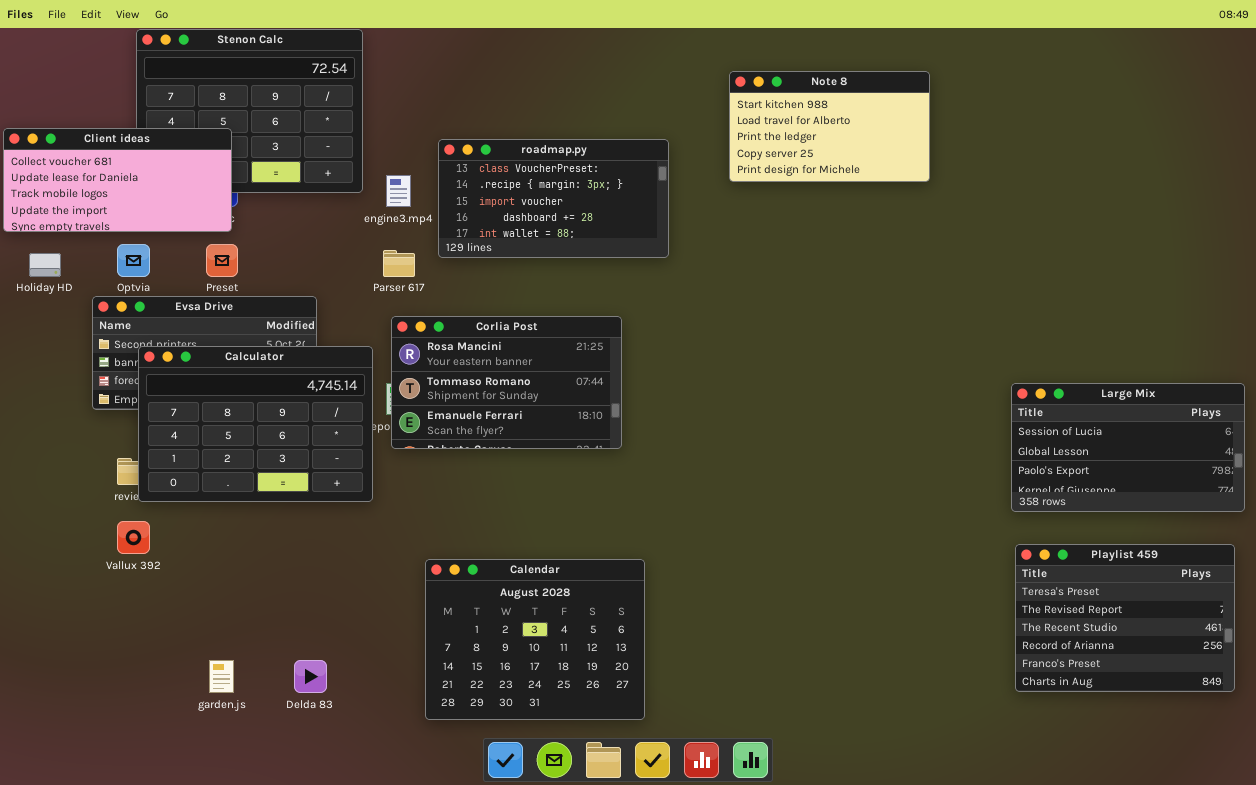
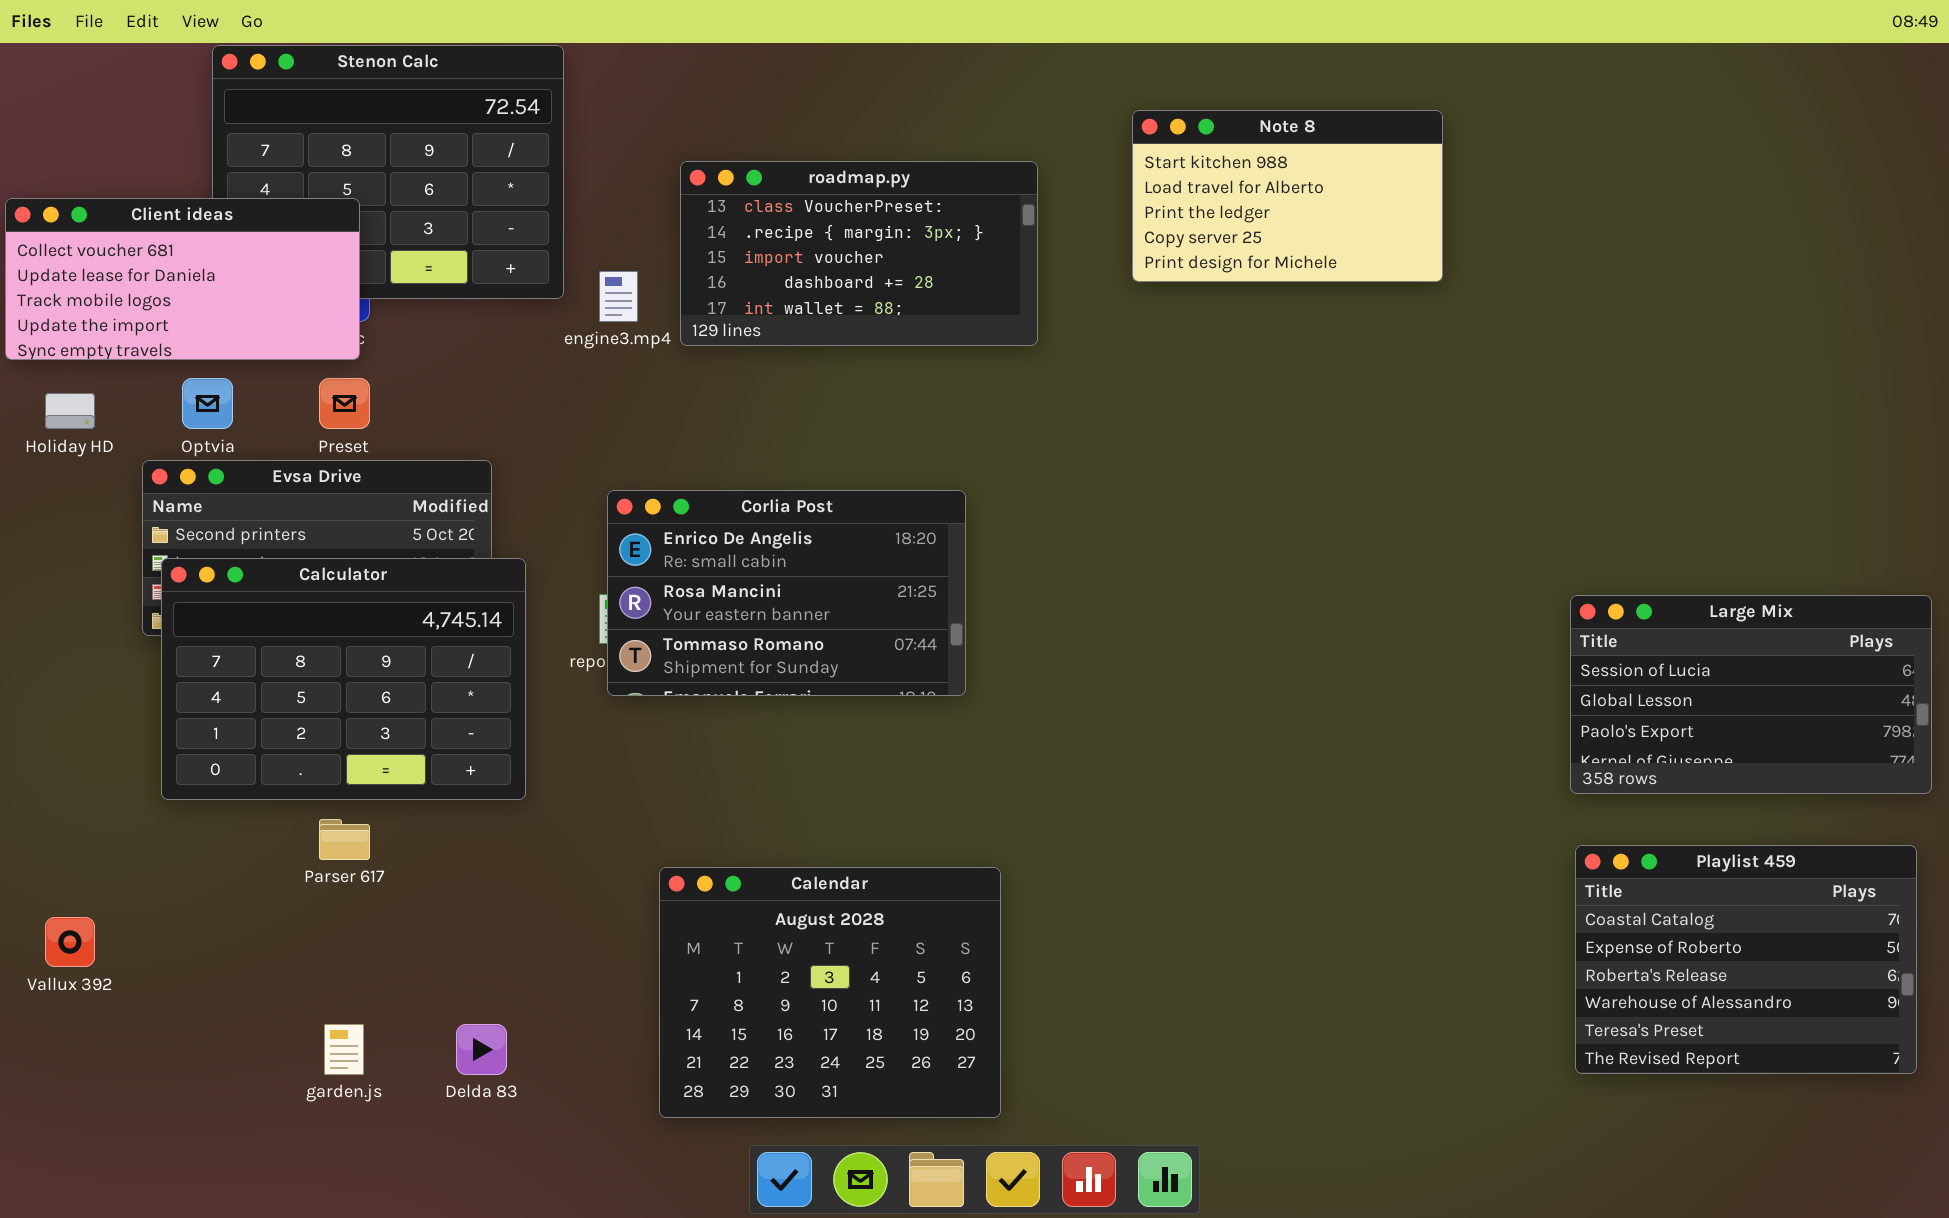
roadmap.py: [438,139,669,258] -> [680,161,1038,346], moved
Parser 617: [383,250,415,277] -> [319,819,370,860], moved
Corlia Post: [391,316,622,449] -> [607,490,966,696], scrolled up 1 row
Calculator: [138,346,373,502] -> [161,558,526,800], moved
Vallux 392: [117,521,150,554] -> [45,917,95,967], moved
Playlist 459: [1015,544,1235,692] -> [1575,845,1917,1074], scrolled up 4 rows

